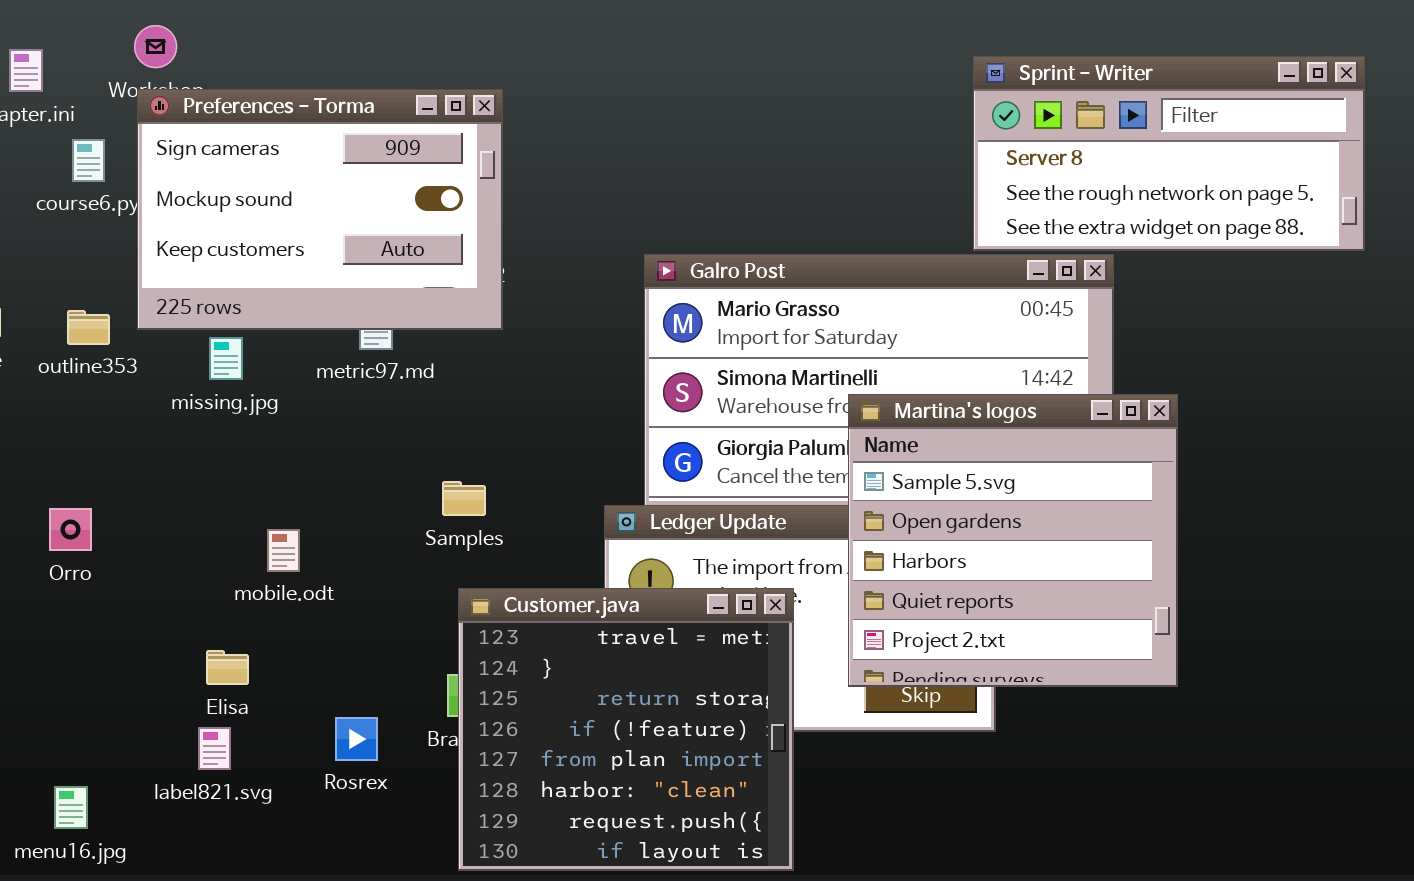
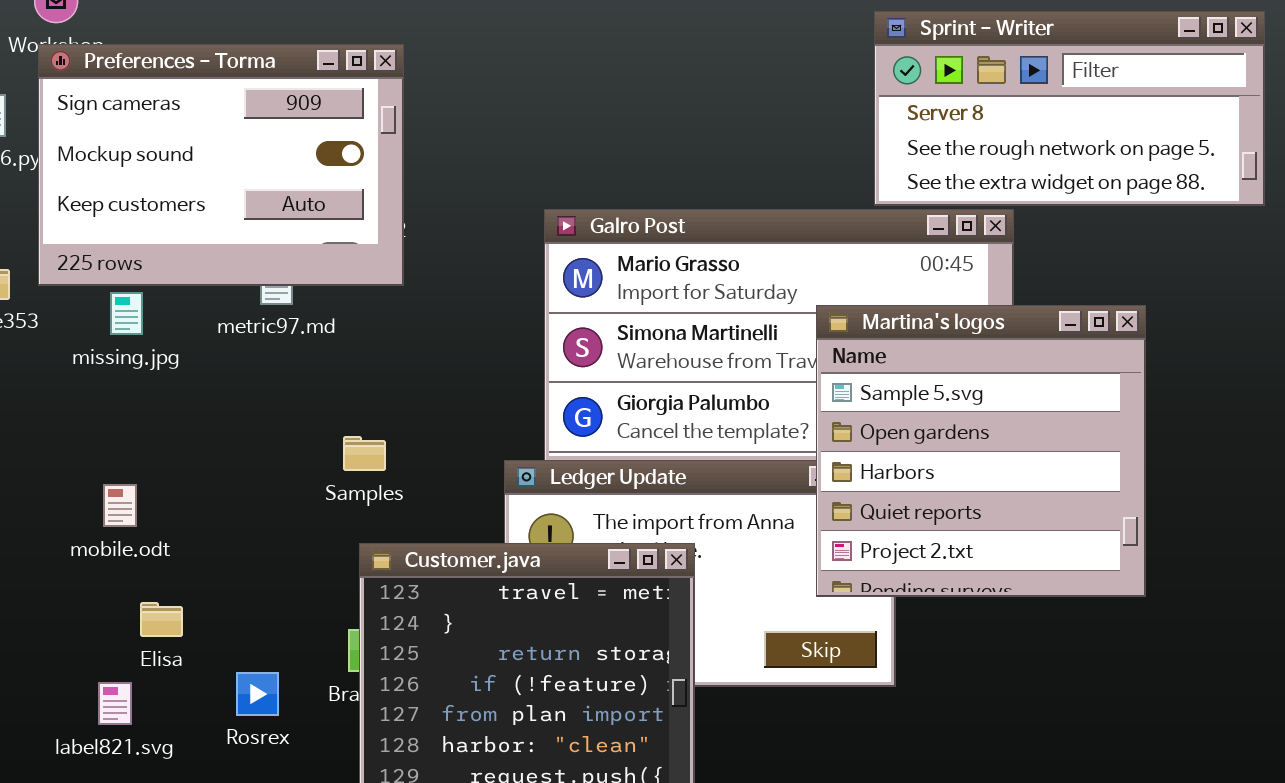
Martina's logos: [848,394,1178,687] -> [816,305,1146,597], moved
mobile.odt: [267,529,300,572] -> [103,484,137,527], moved
Elisa: [206,650,249,685] -> [140,602,183,637], moved

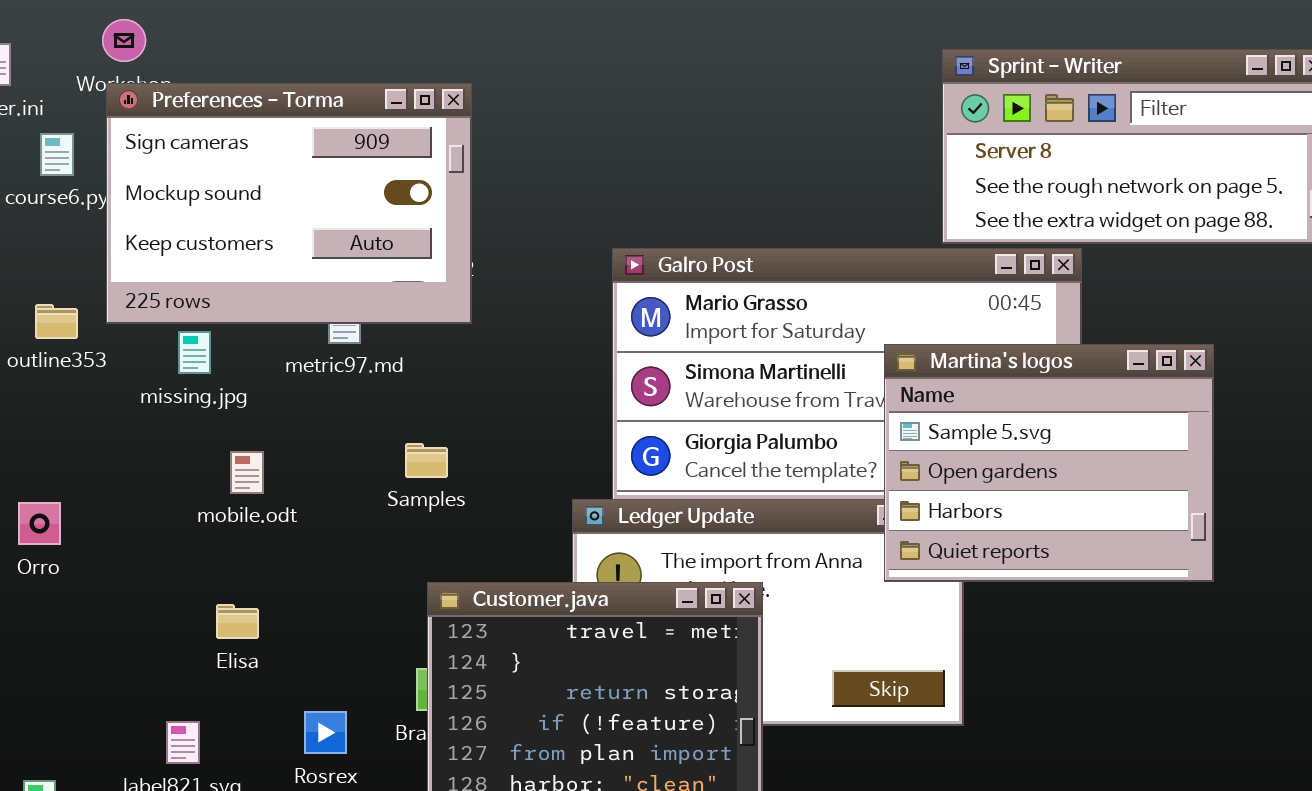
Martina's logos: [816,305,1146,597] -> [884,344,1214,582], resized
Samples: [343,436,386,471] -> [405,443,448,478], moved
mobile.odt: [103,484,137,527] -> [230,451,264,494], moved
Elisa: [140,602,183,637] -> [216,604,259,639], moved

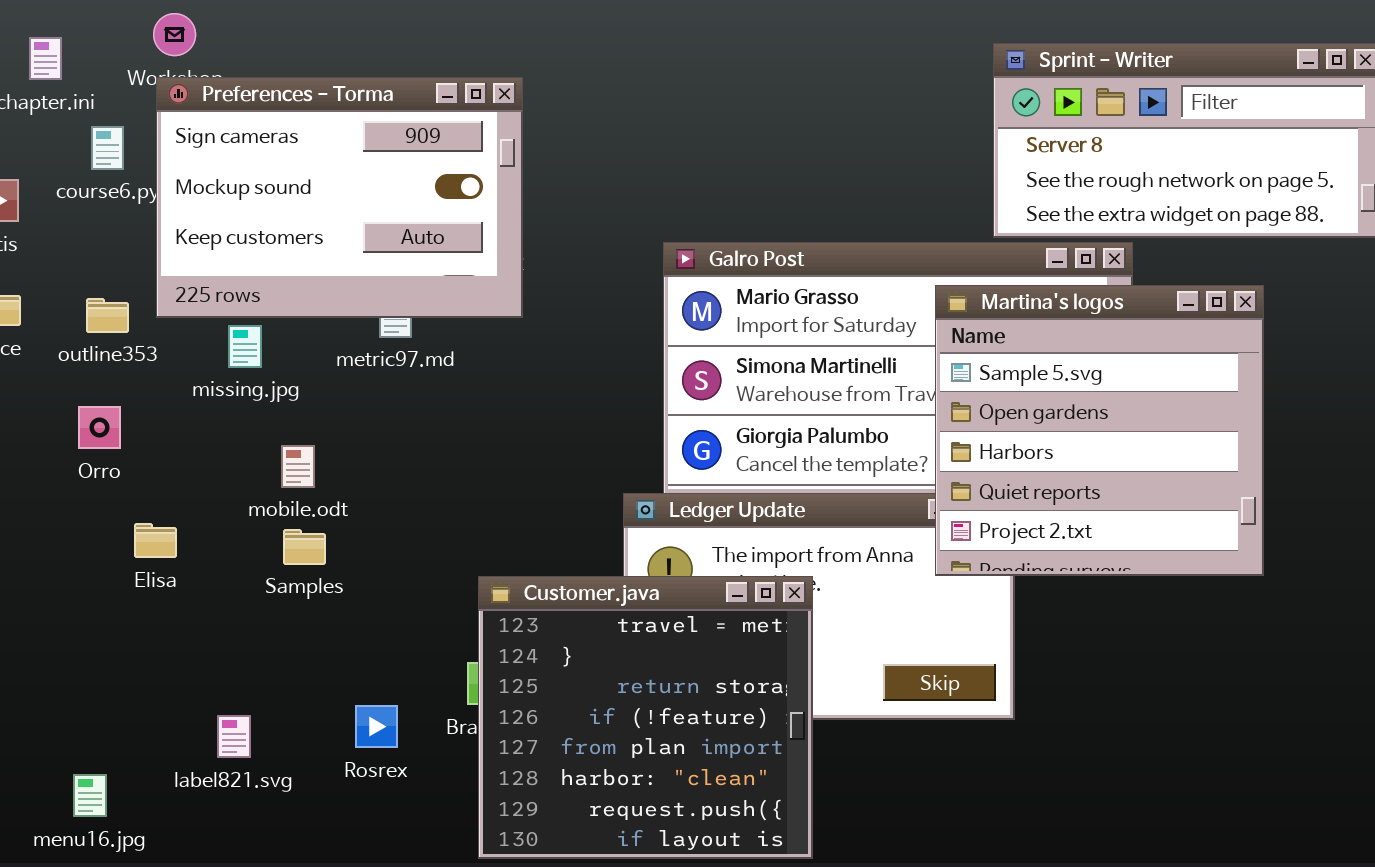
Martina's logos: [884,344,1214,582] -> [935,285,1264,576], resized
Samples: [405,443,448,478] -> [283,529,326,565], moved
Orro: [18,502,61,545] -> [78,406,121,449], moved
Elisa: [216,604,259,639] -> [134,523,177,558], moved

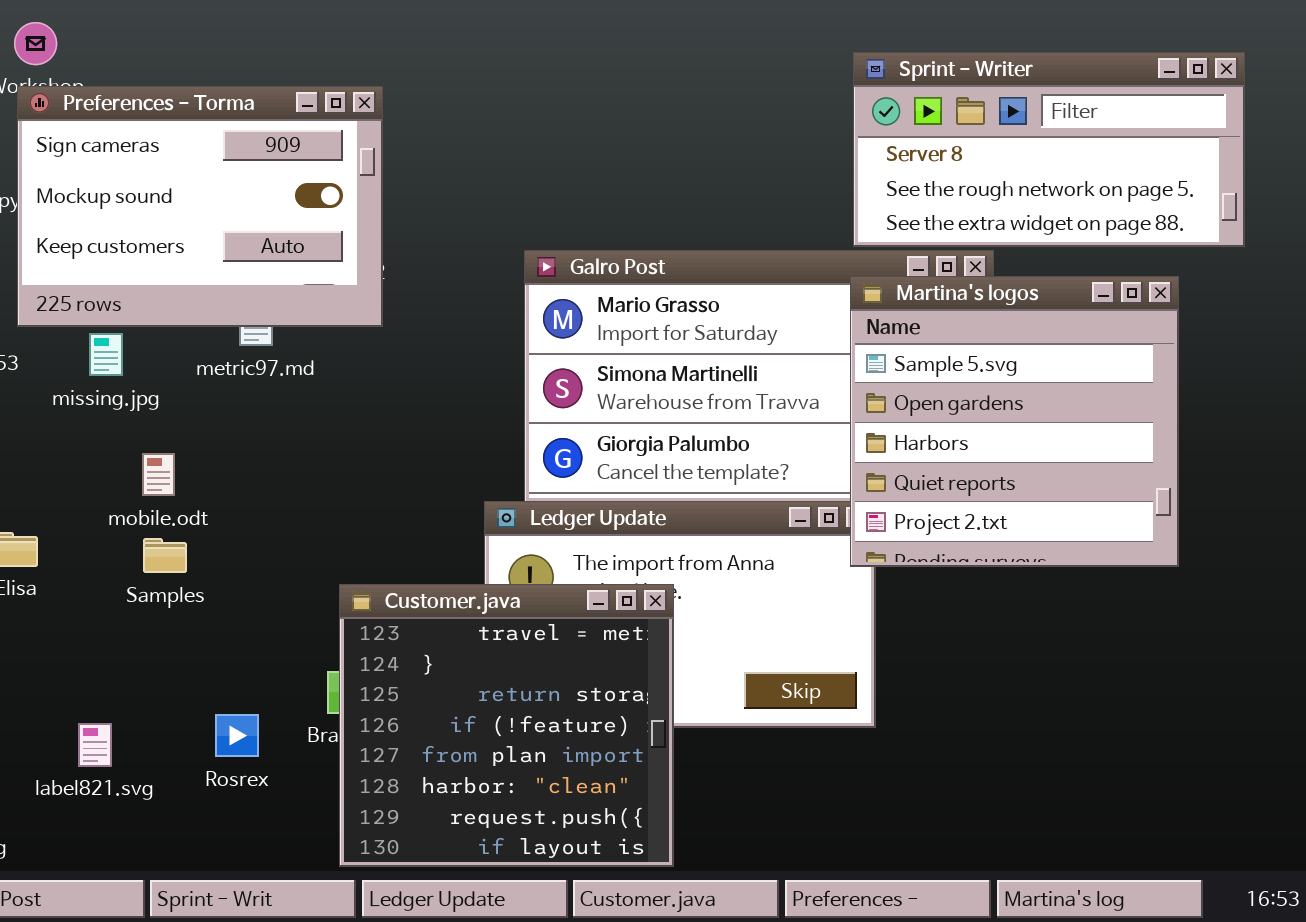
Martina's logos: [935,285,1264,576] -> [850,276,1179,567], moved

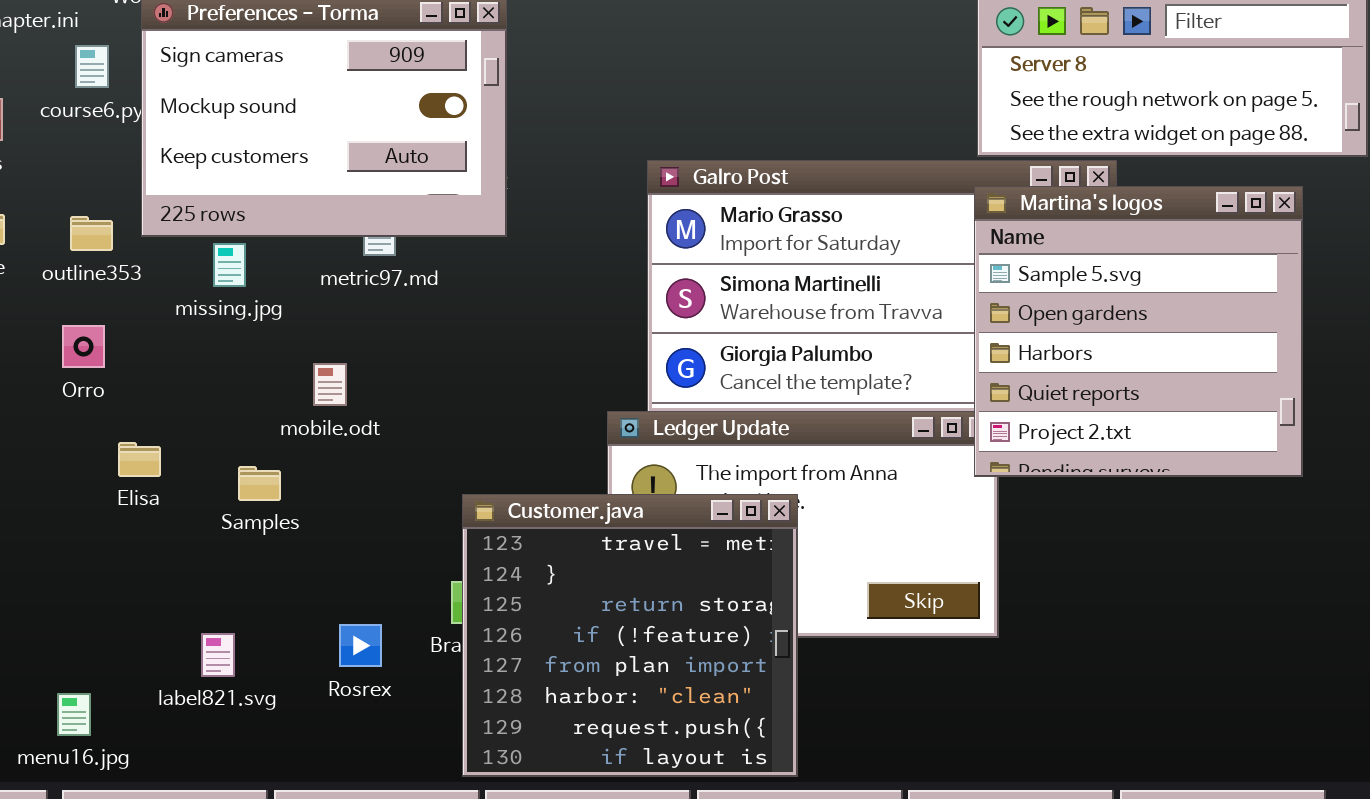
mobile.odt: [142,453,175,496] -> [313,363,347,406], moved
Samples: [143,538,187,573] -> [238,466,281,501], moved

